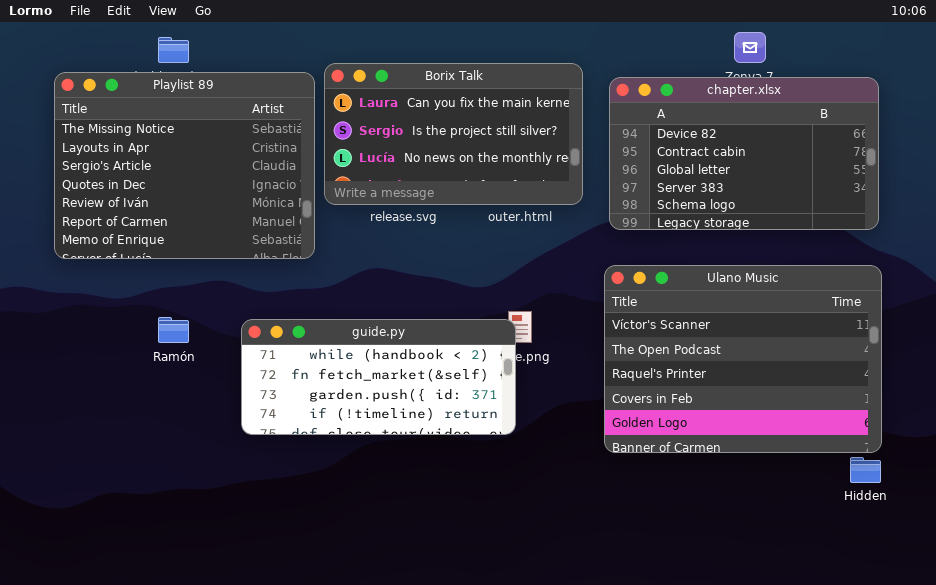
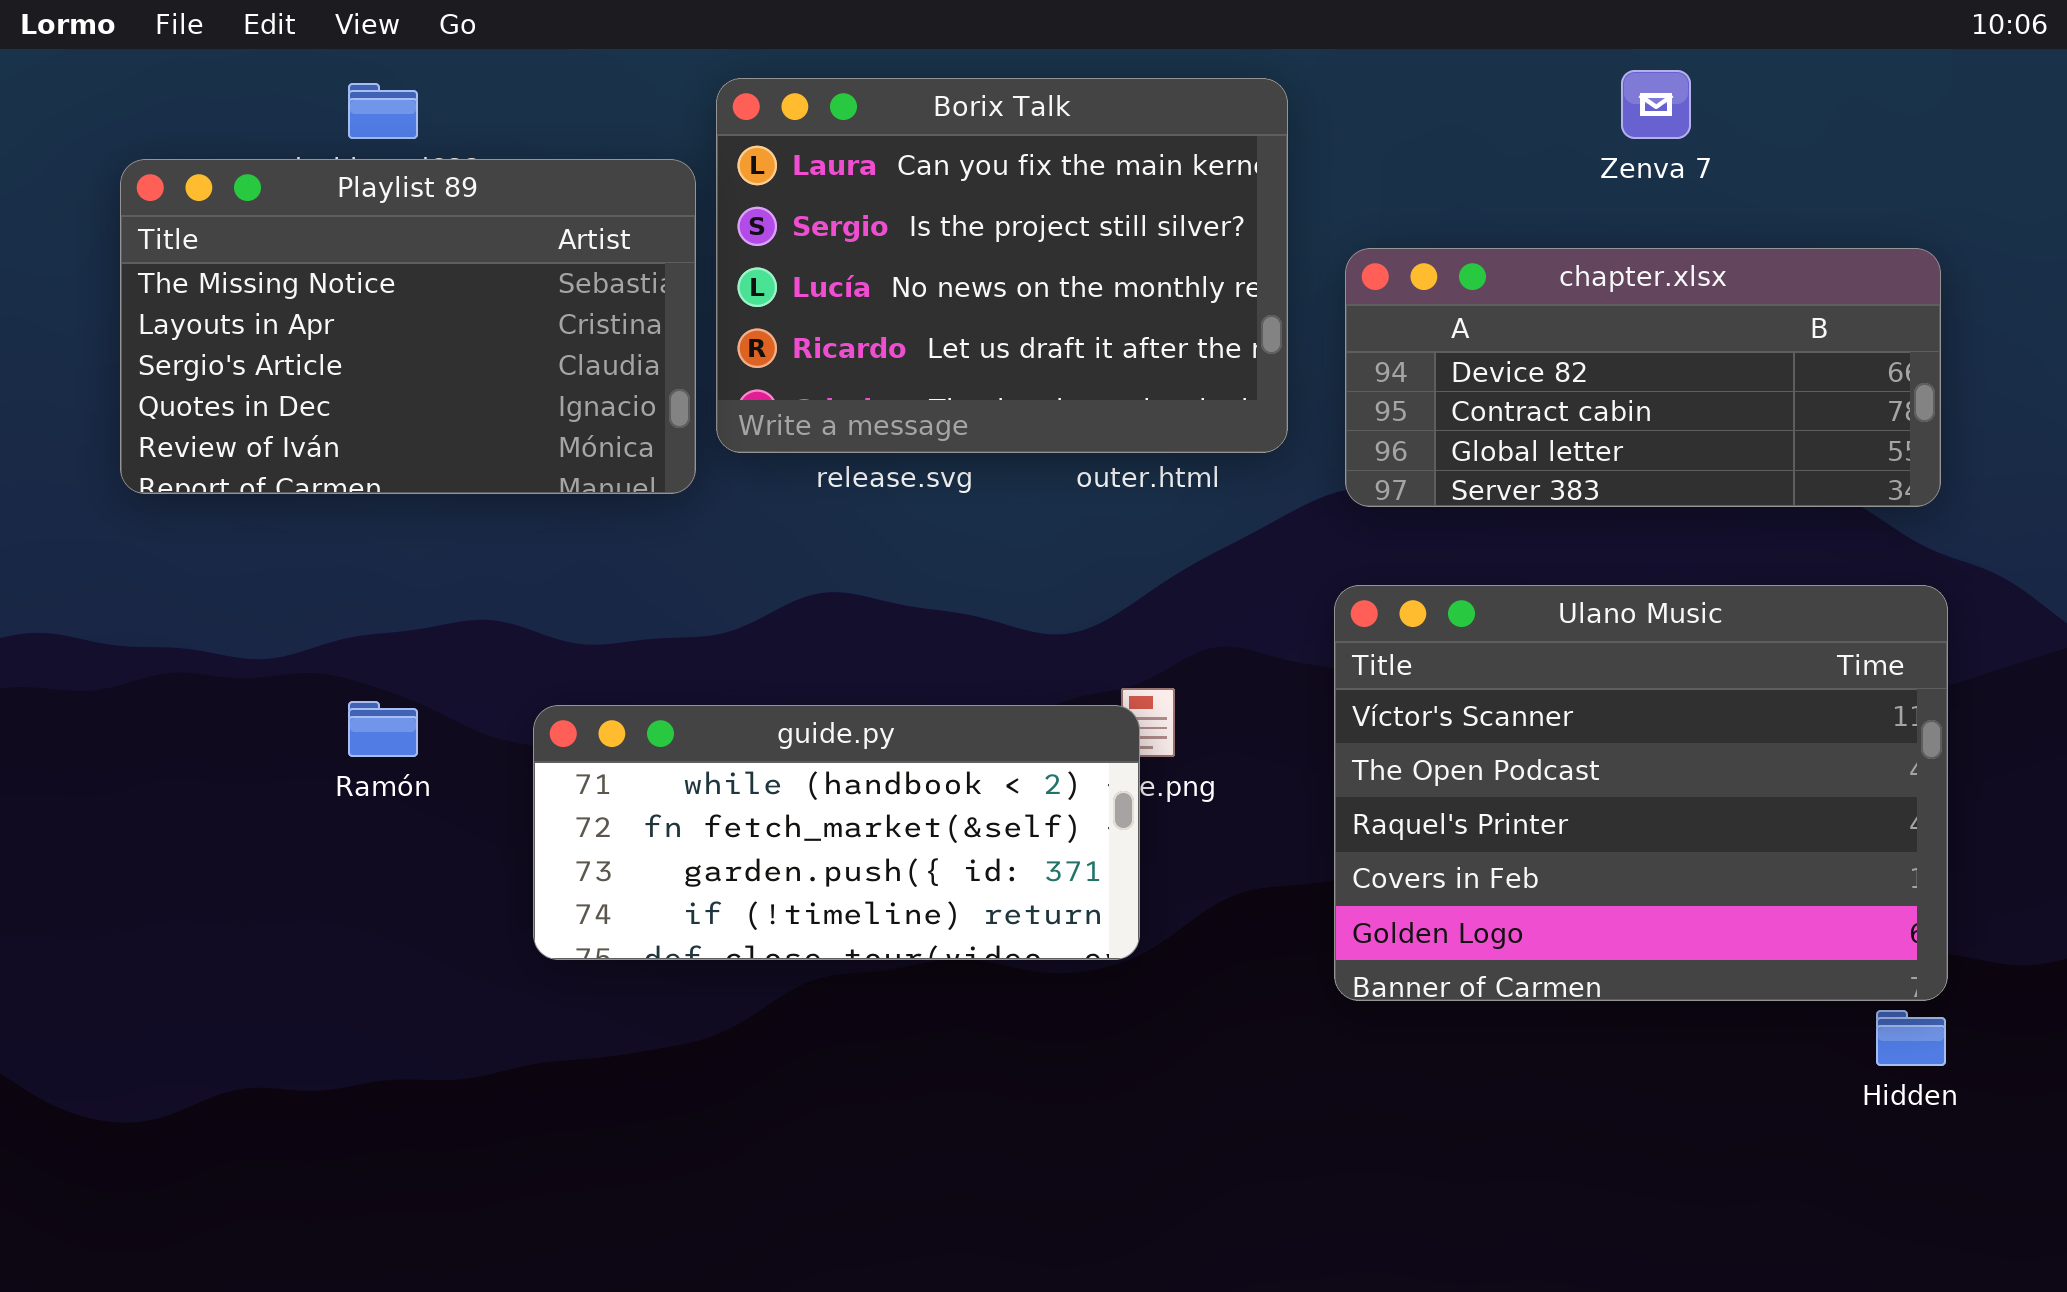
Borix Talk: [324,63,583,205] -> [716,78,1288,453], resized
Playlist 89: [54,72,315,259] -> [120,159,696,494], resized
chapter.xlsx: [609,77,879,230] -> [1345,248,1941,507], resized

